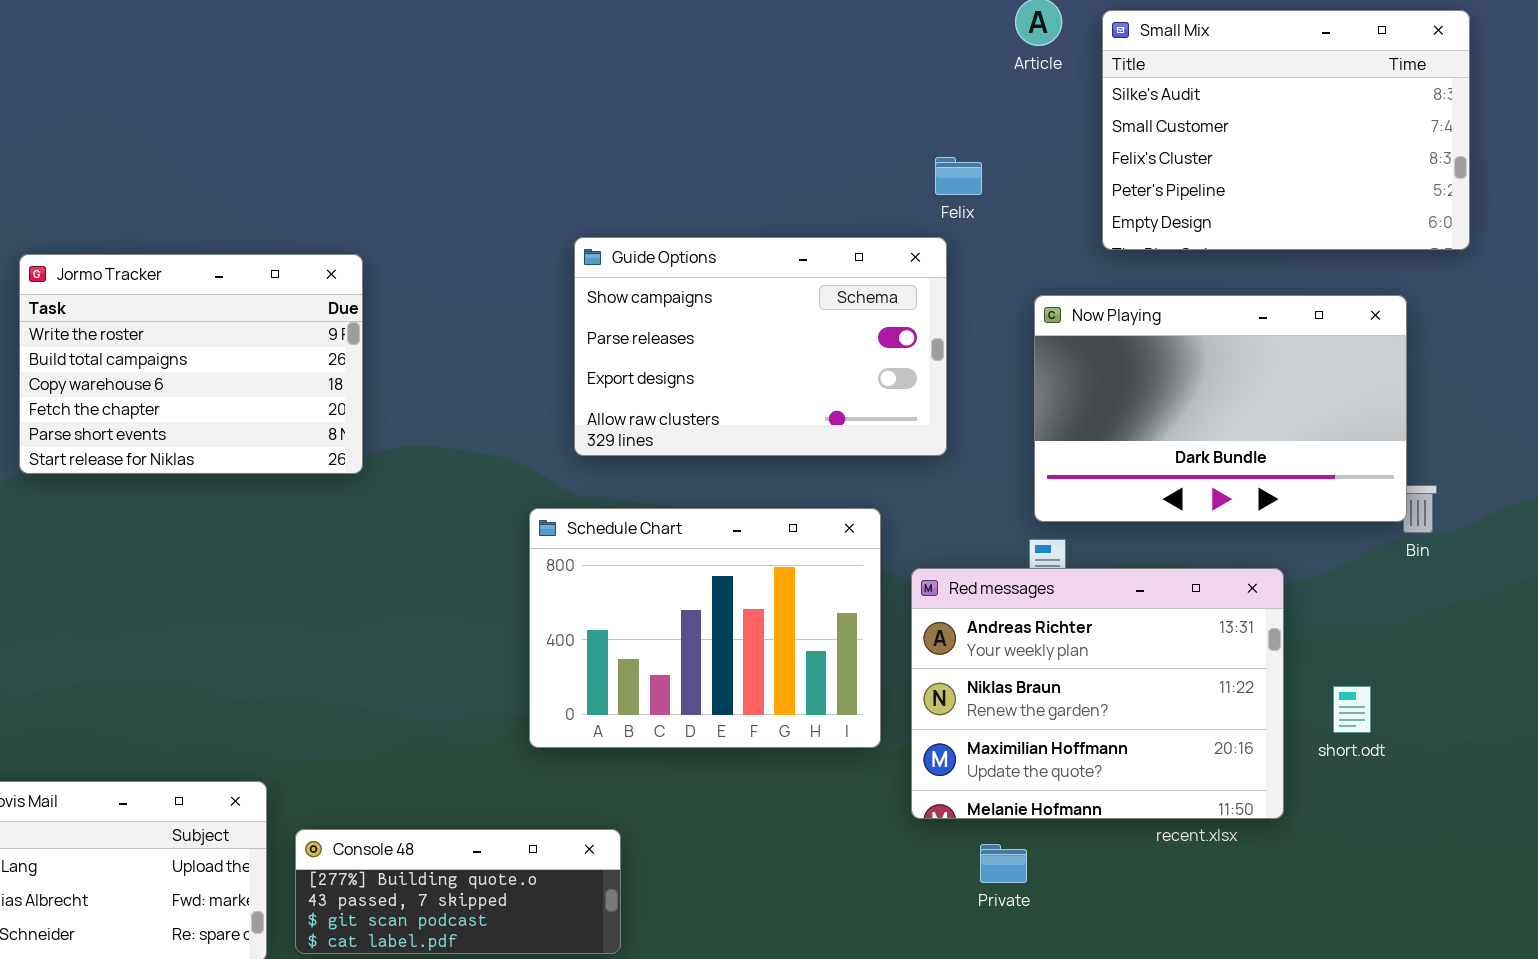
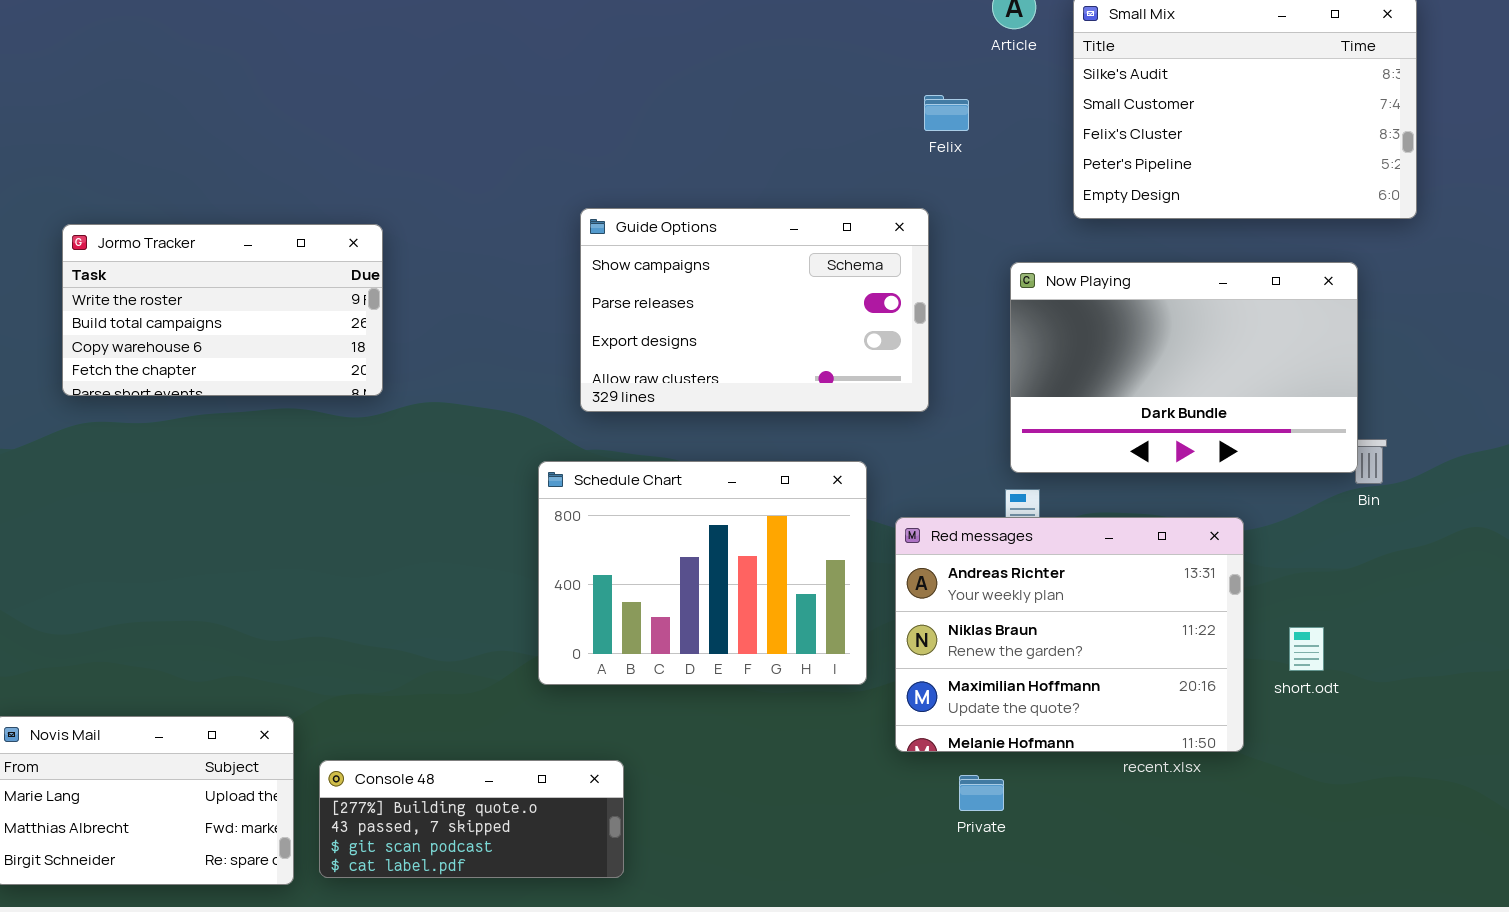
Felix: [935,157,982,195] -> [924,95,969,131], moved
Jormo Tracker: [19,254,363,474] -> [62,224,383,396], resized

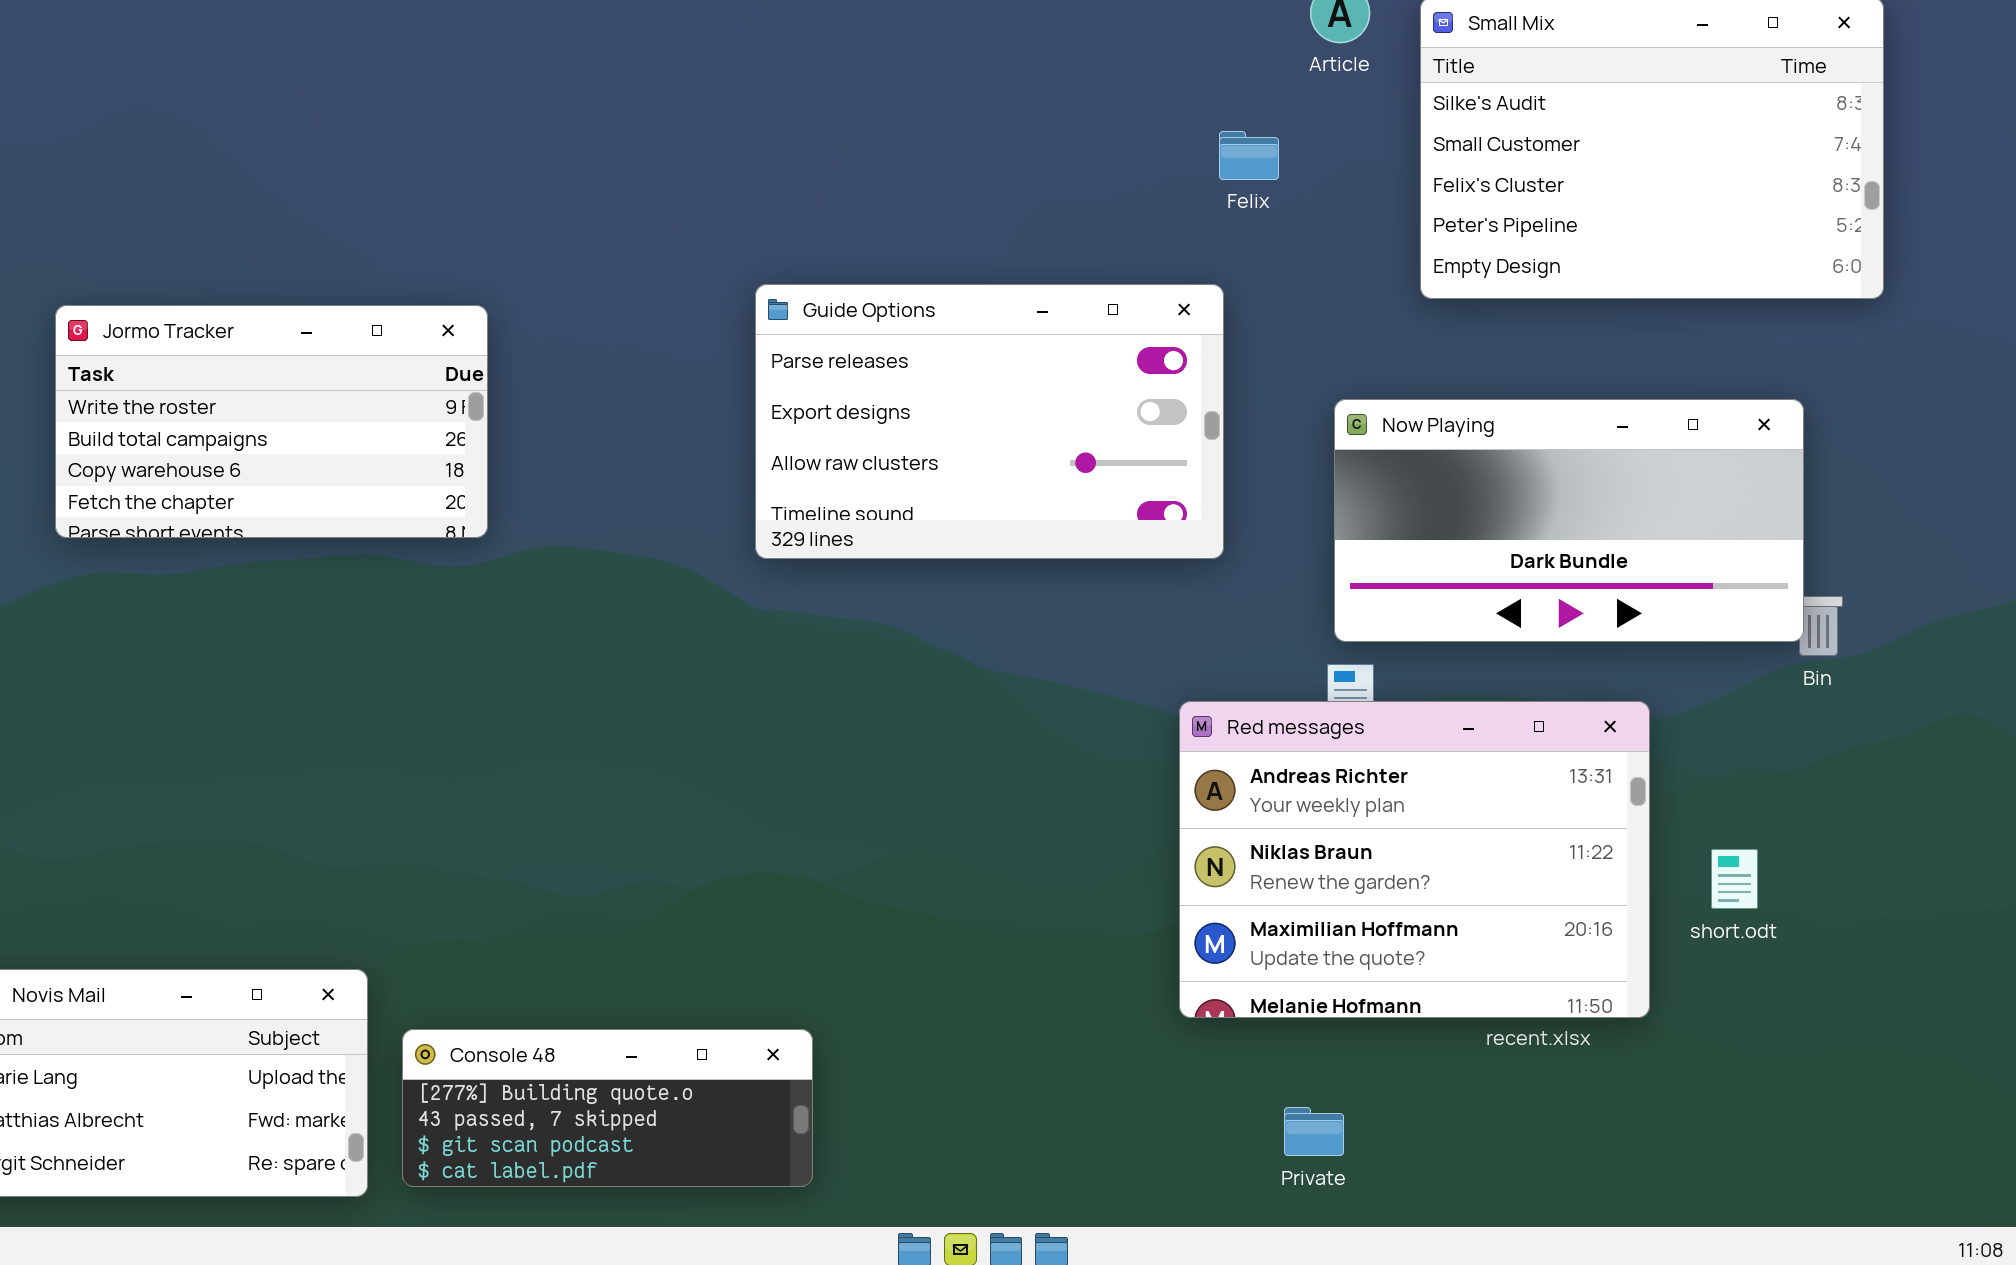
Guide Options: [580,208,929,412] -> [755,284,1224,559], scrolled down 1 row
Now Playing: [1010,262,1358,473] -> [1334,399,1804,642], resized
Schedule Chart: [538,461,867,685] -> none, closed
Private: [959,775,1004,811] -> [1284,1107,1344,1156], moved

